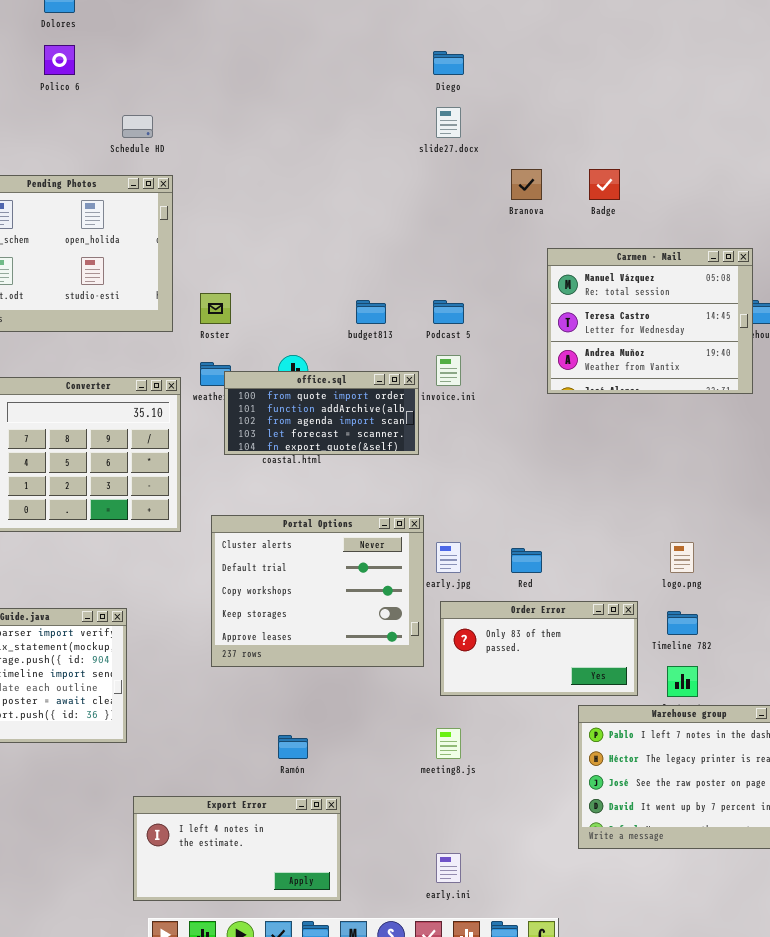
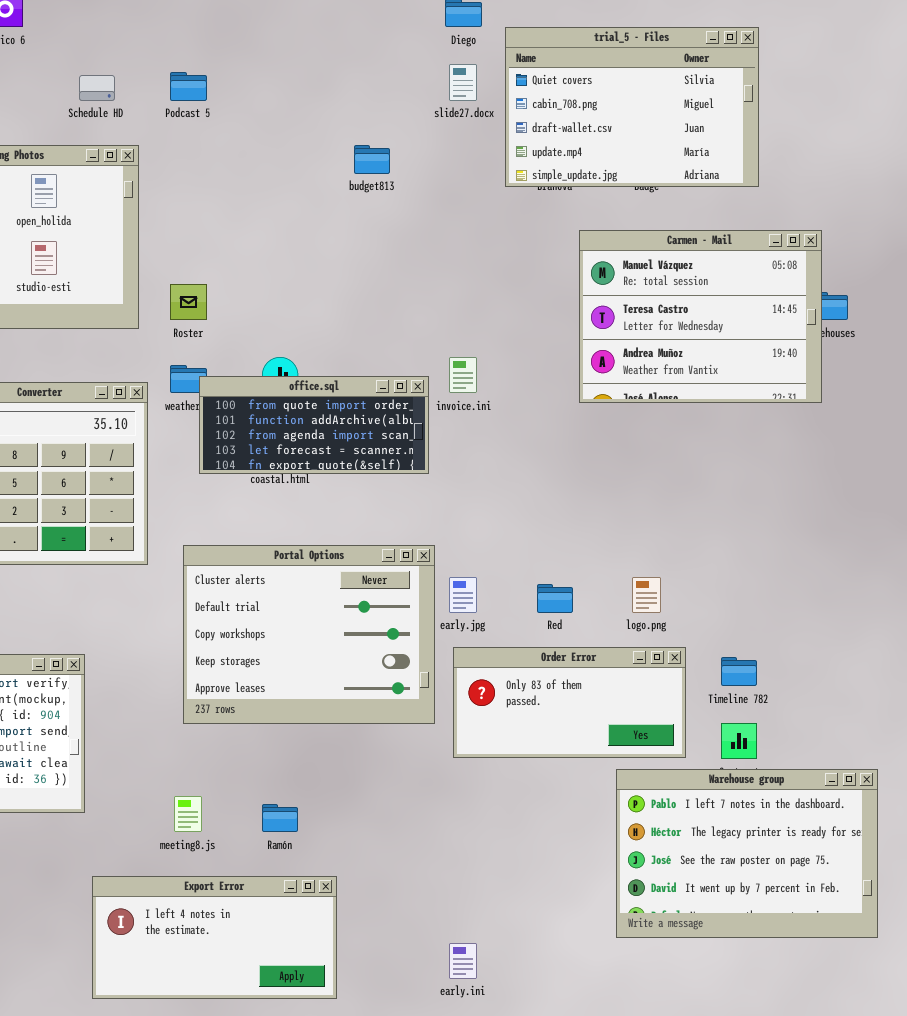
trial_5 - Files: none -> [505,27,759,187], opened
budget813: [356,300,386,324] -> [354,145,390,174], moved
Podcast 5: [433,300,464,324] -> [170,72,207,101], moved
logo.png: [670,542,694,573] -> [632,577,661,613], moved
meeting8.js: [436,728,461,759] -> [174,796,202,832], moved

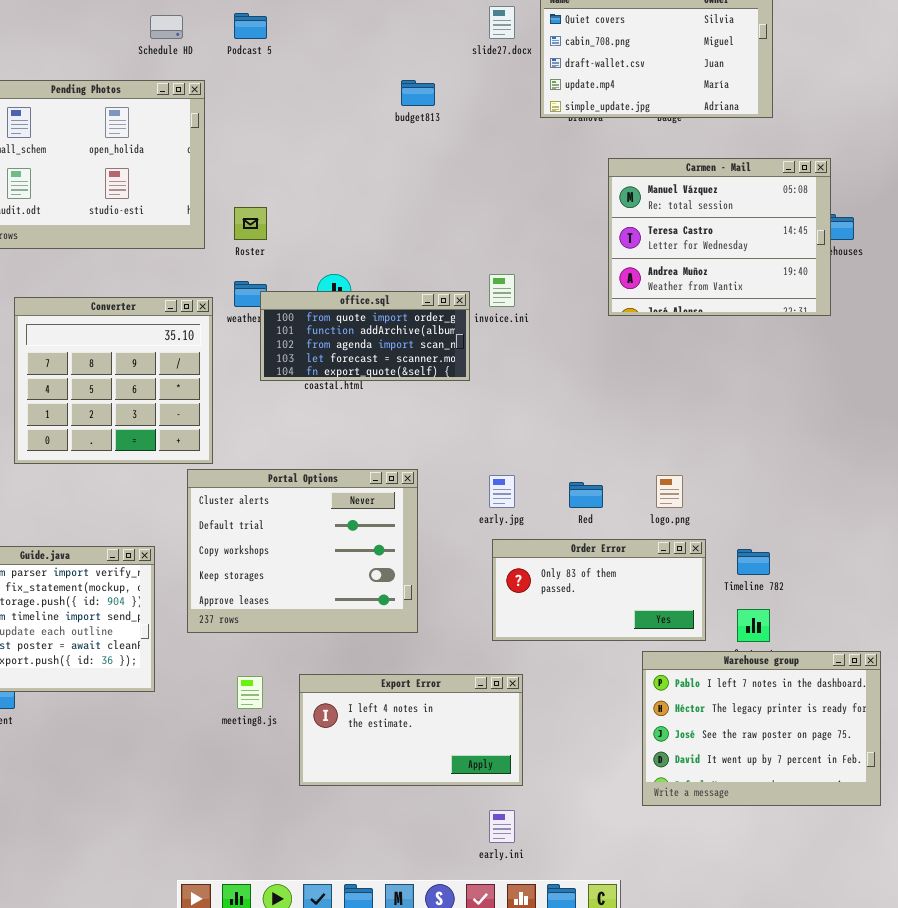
Portal Options: [183,545,435,724] -> [187,469,418,633], moved
Export Error: [92,876,337,999] -> [299,674,523,786], moved

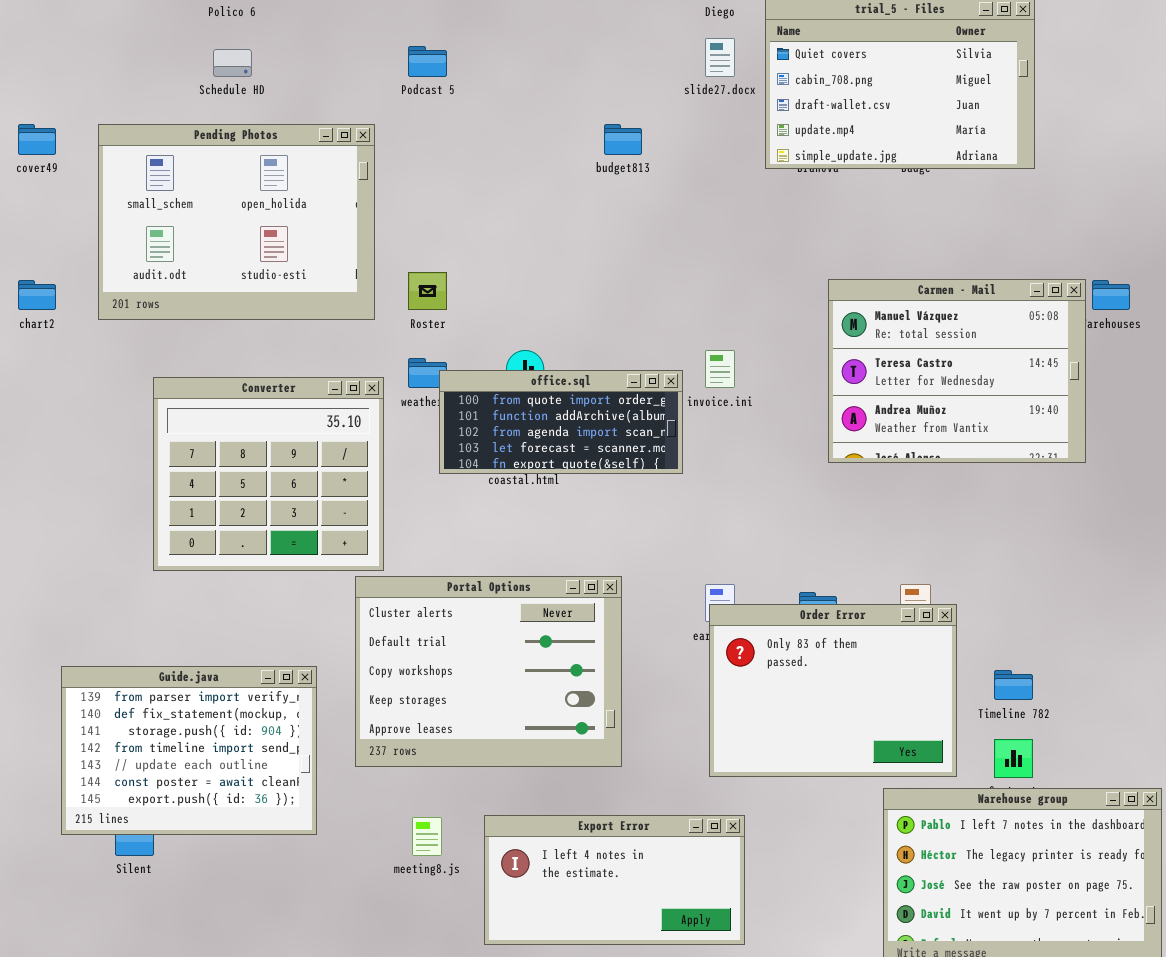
Schedule HD: [150,15,183,39] -> [213,49,252,77], moved
Carmen - Mail: [608,158,831,316] -> [828,279,1086,463], moved
Order Error: [492,539,706,641] -> [709,604,957,777], resized

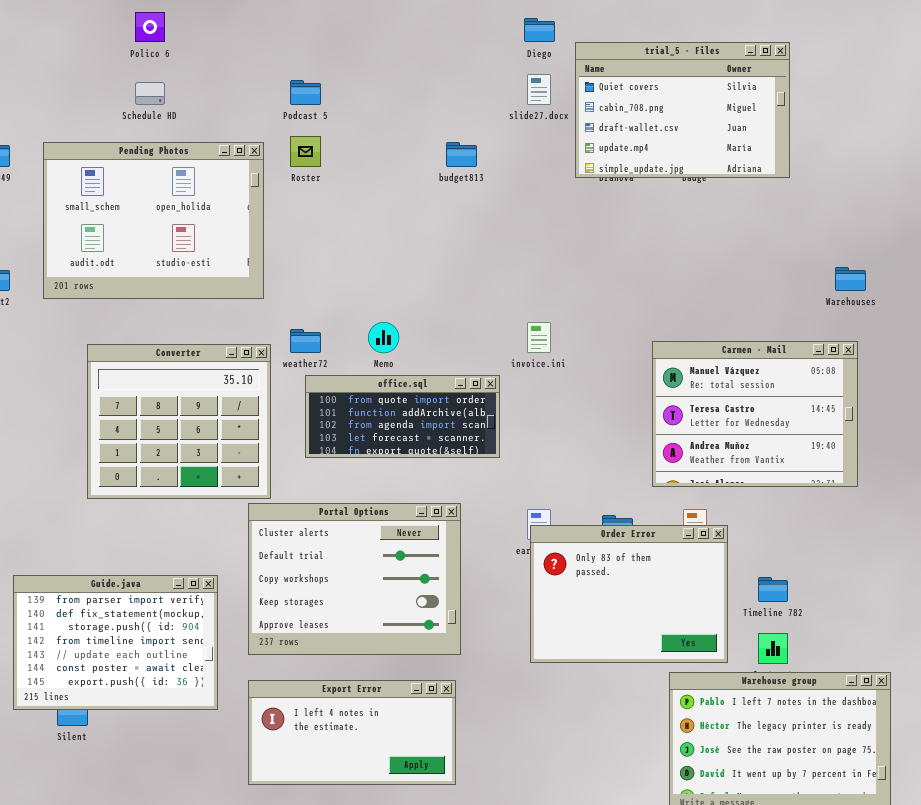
Roster: [408,272,447,310] -> [290,136,321,167], moved
Carmen - Mail: [828,279,1086,463] -> [652,341,858,487], moved
office.sql: [439,370,683,474] -> [305,375,500,458], moved
Export Error: [484,815,745,945] -> [248,680,456,785], moved

